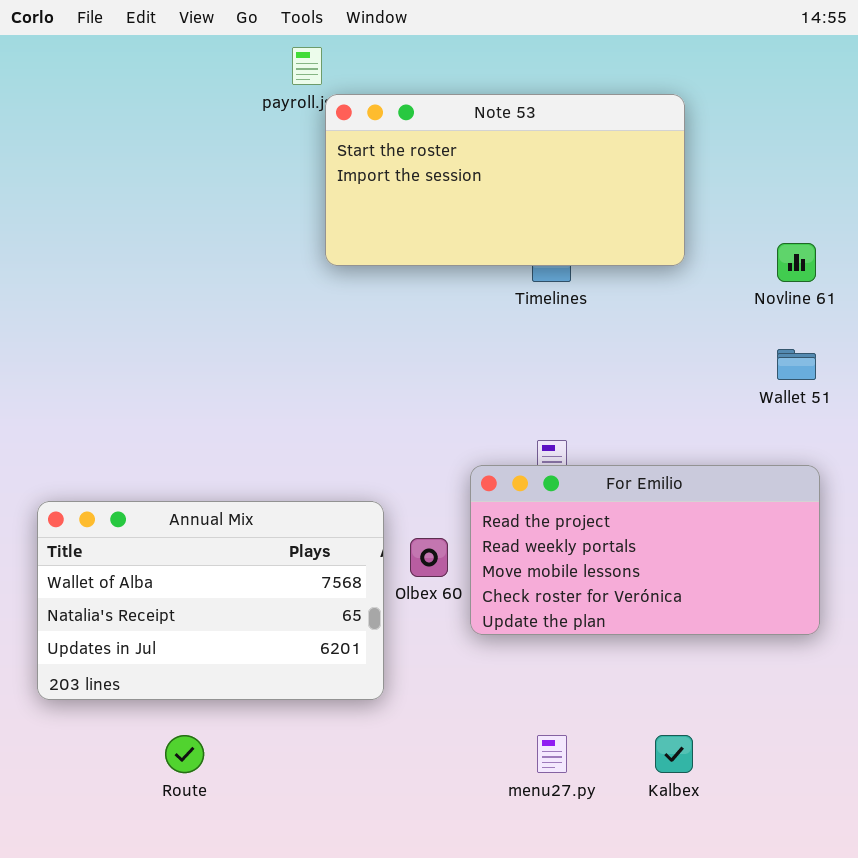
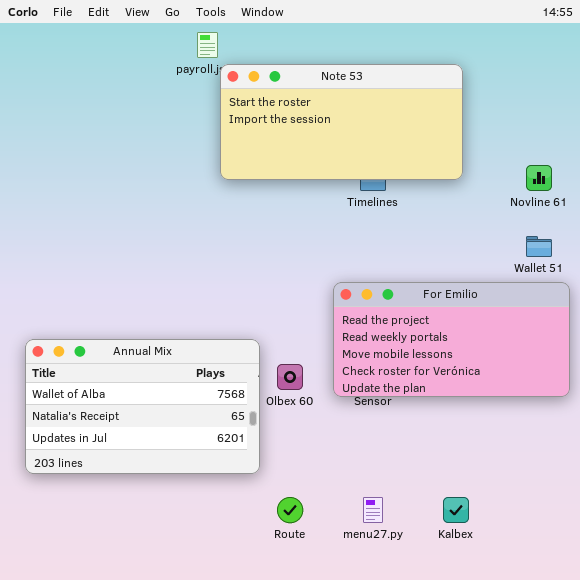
For Emilio: [470,465,820,635] -> [333,282,570,397], moved
Route: [165,735,204,773] -> [277,497,303,523], moved

